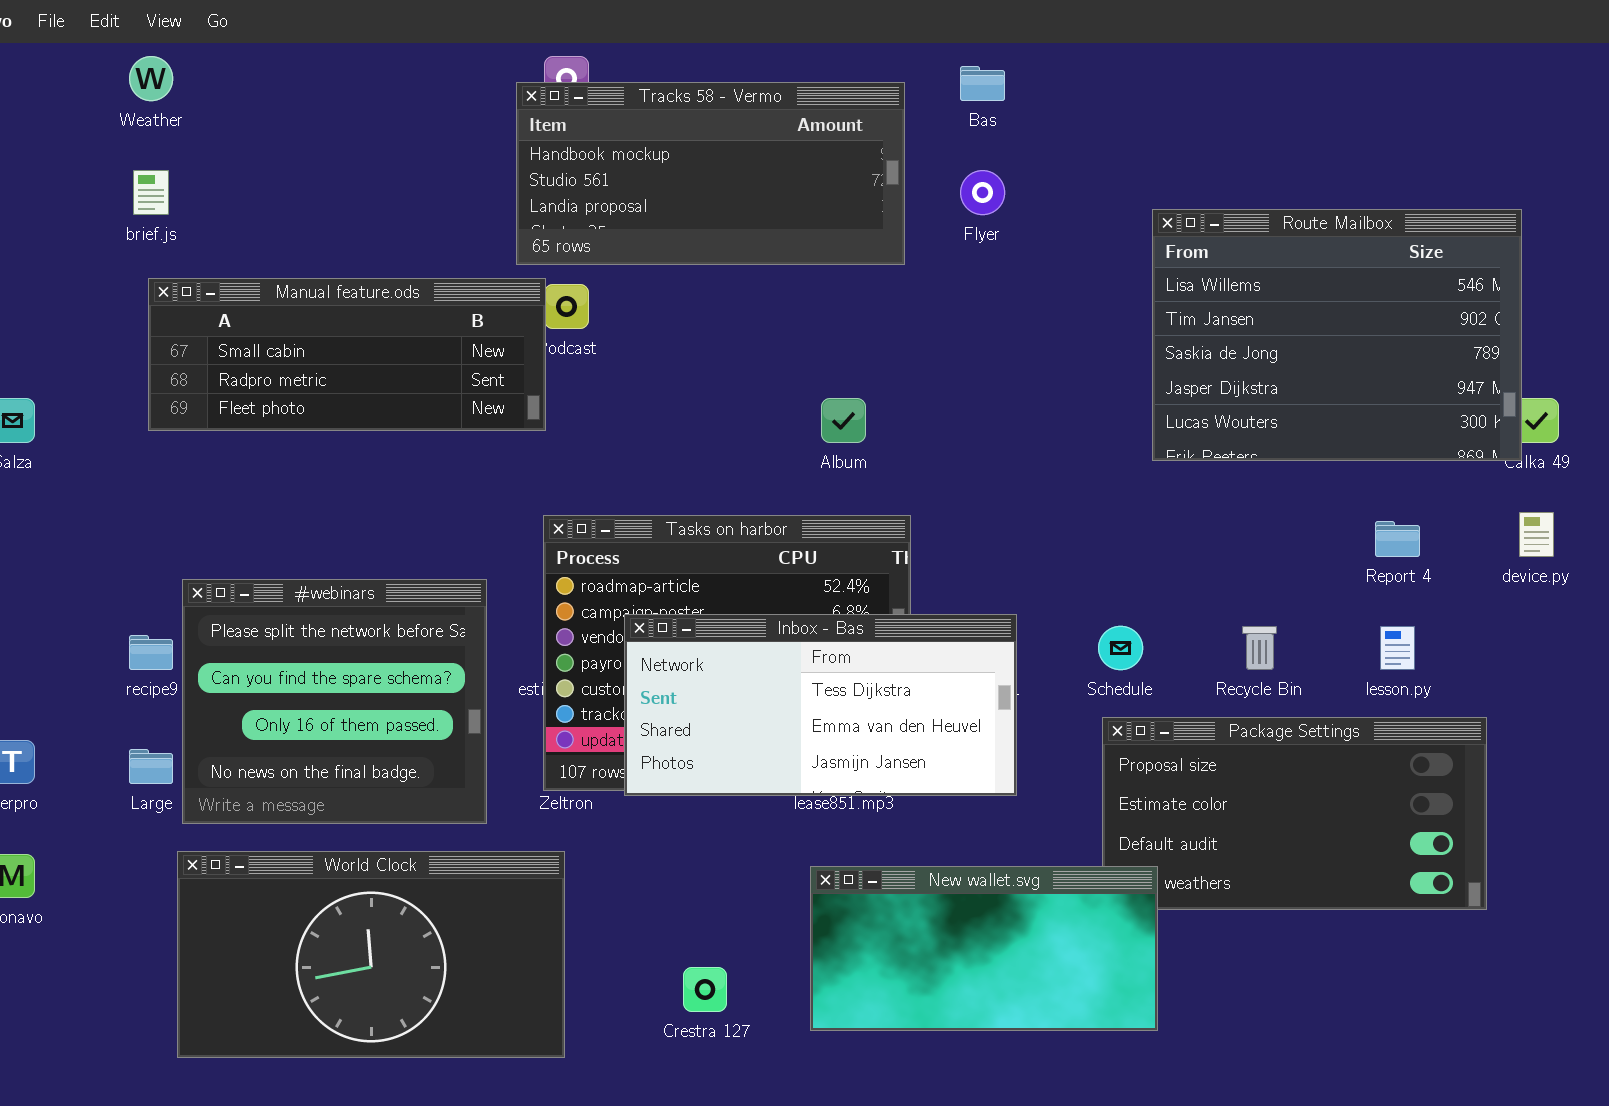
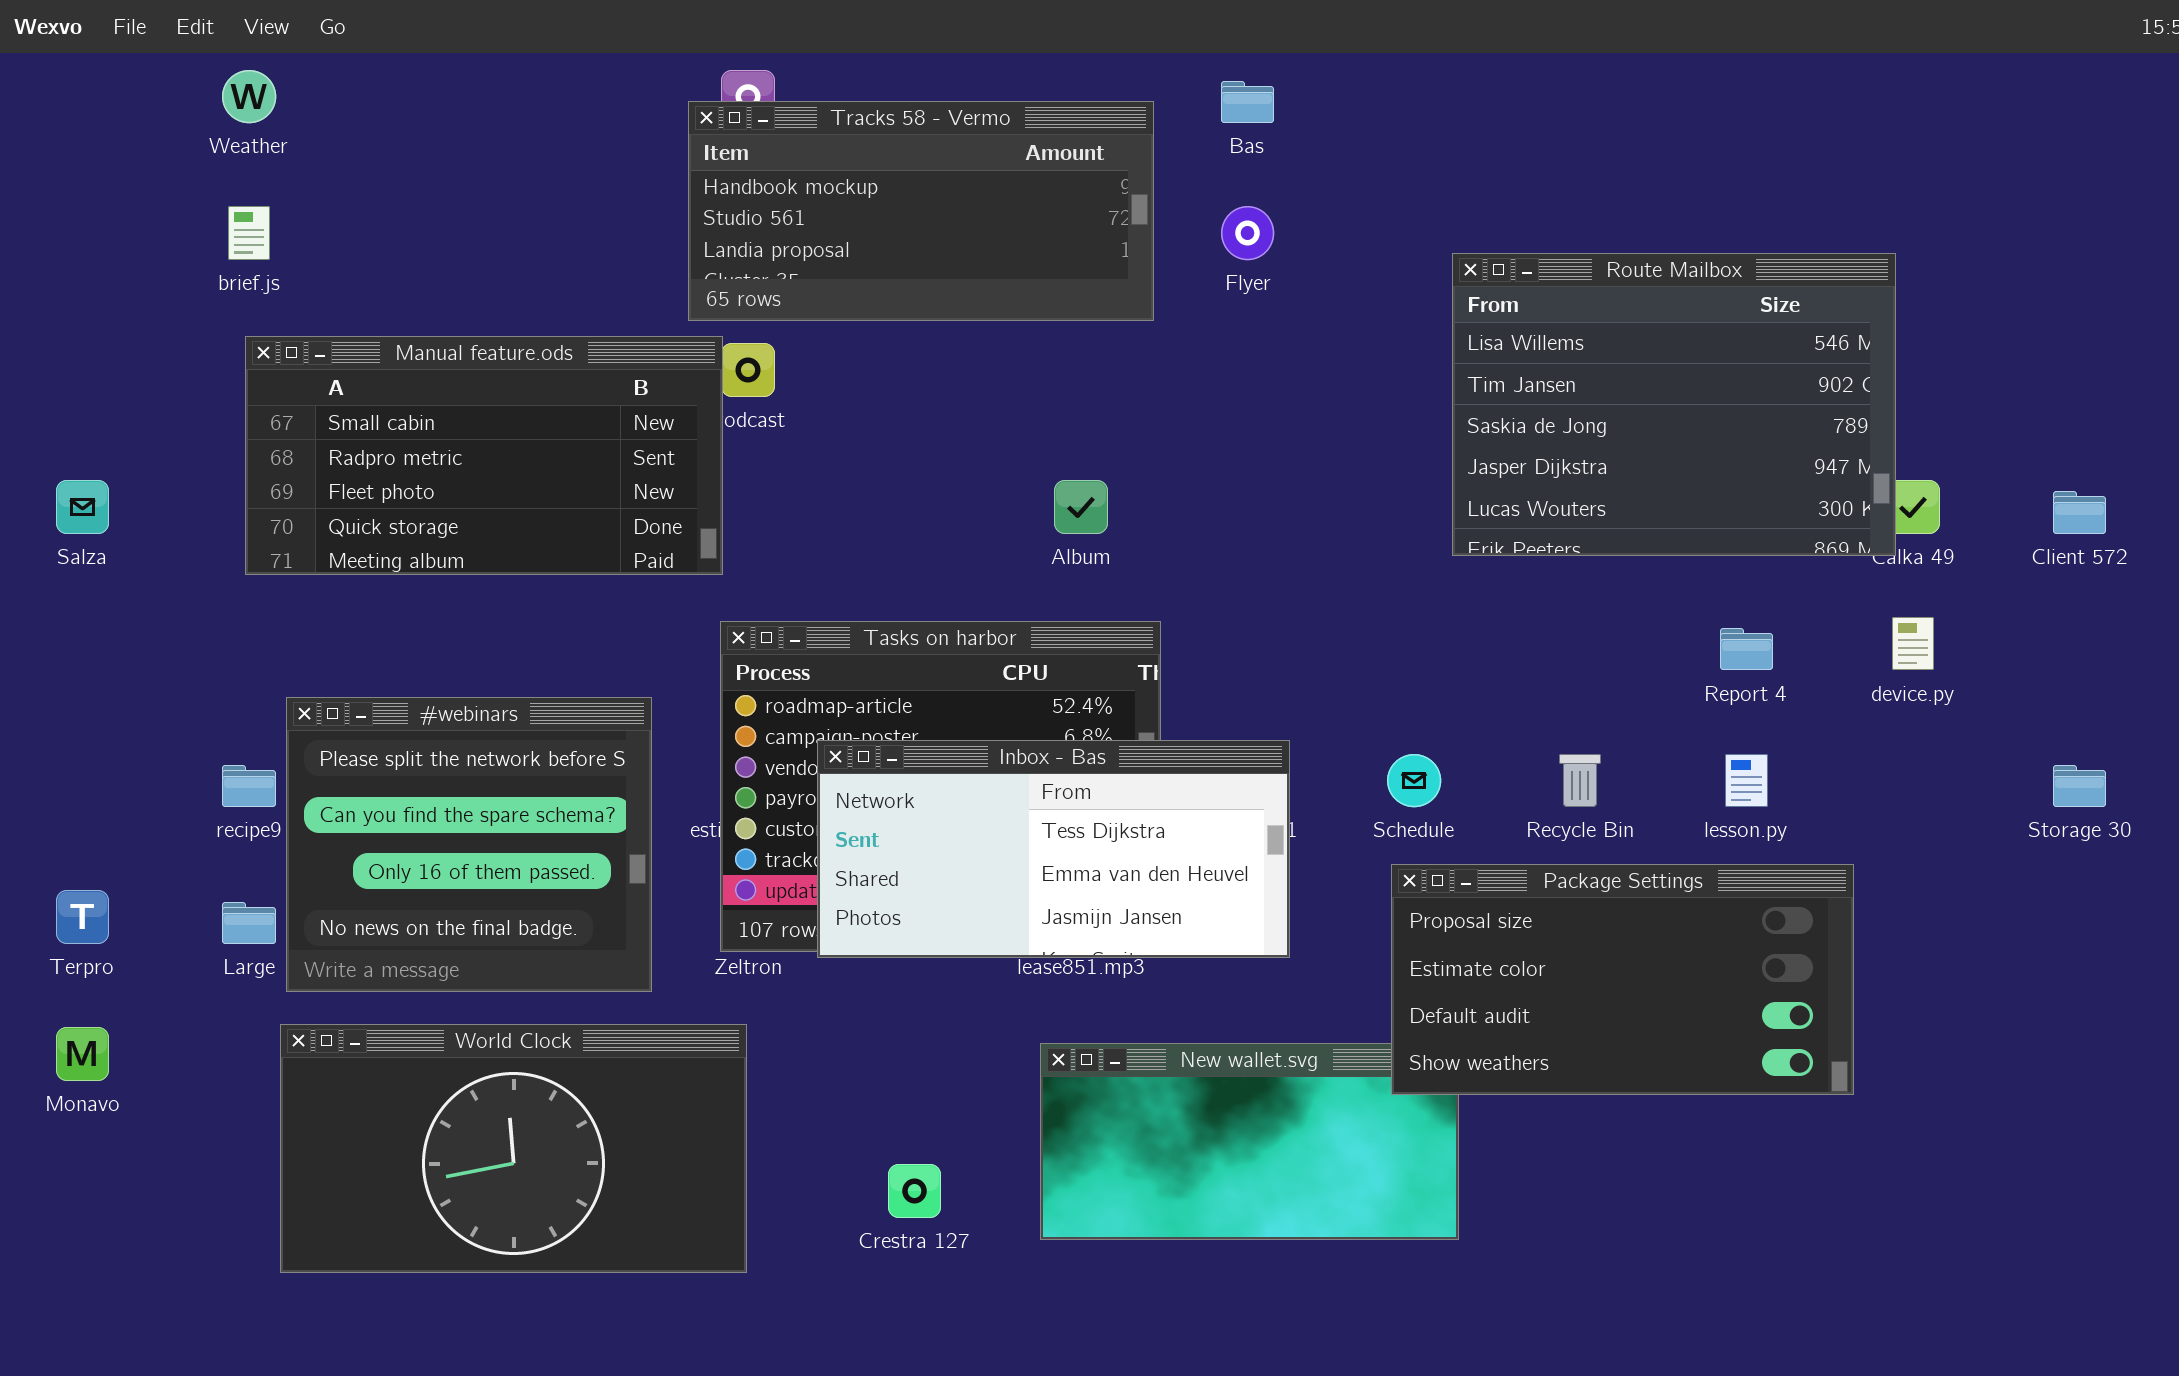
Manual feature.ods: [148,278,546,431] -> [245,336,723,575], resized
Package Settings: [1102,717,1487,910] -> [1391,864,1854,1095], raised

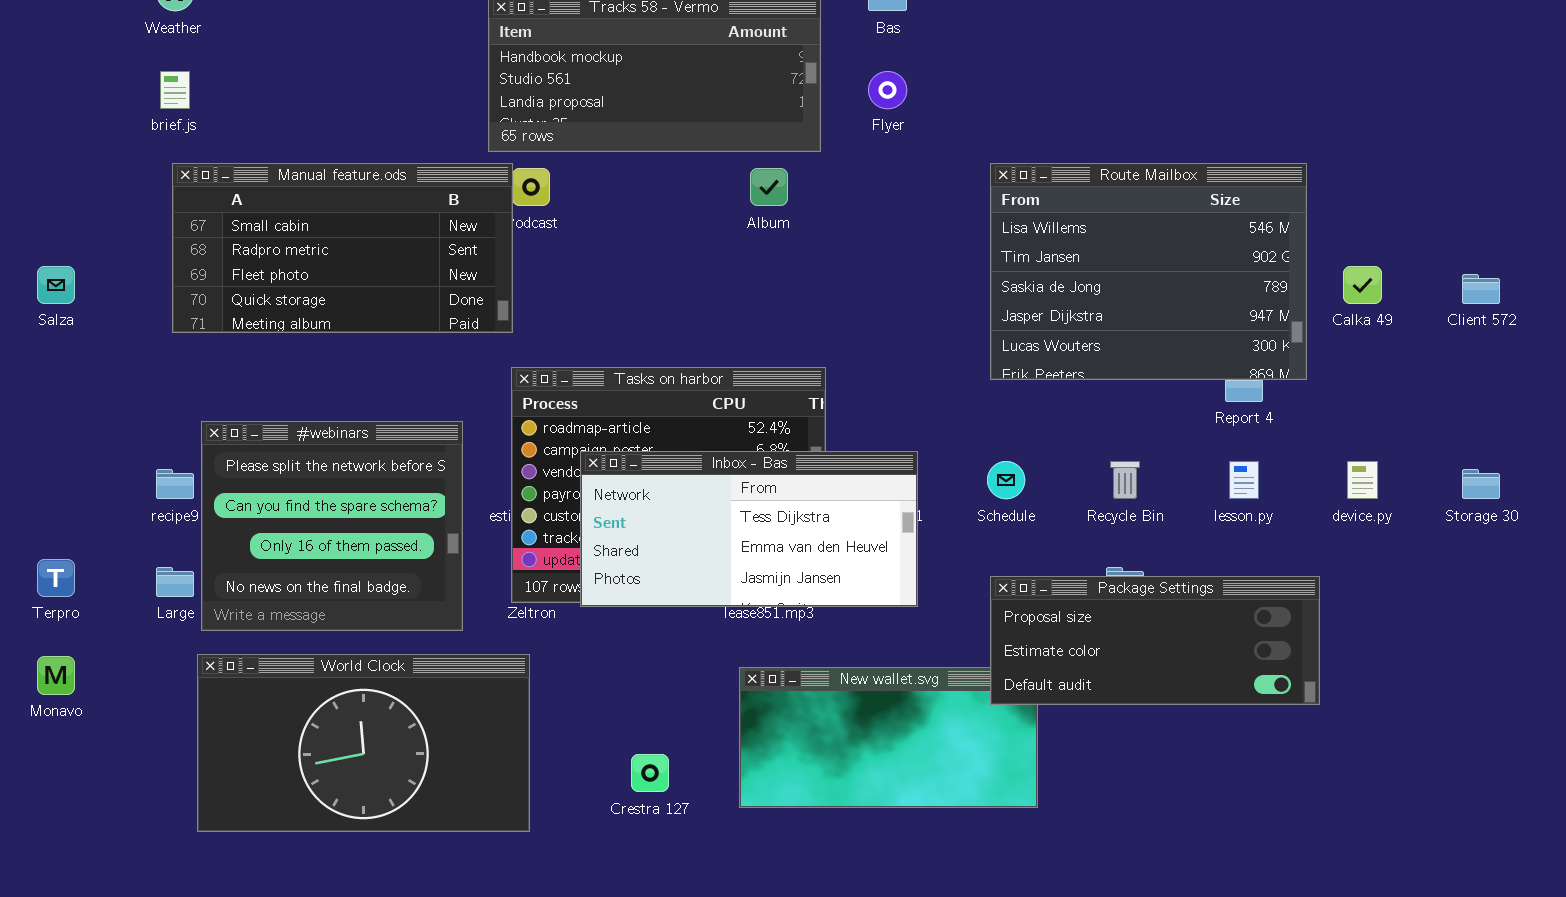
Route Mailbox: [1452,253,1896,556] -> [990,163,1307,380], moved
Album: [1054,480,1108,534] -> [750,168,788,206], moved
device.py: [1892,617,1934,670] -> [1347,461,1378,499], moved
Package Settings: [1391,864,1854,1095] -> [990,576,1320,705], resized

